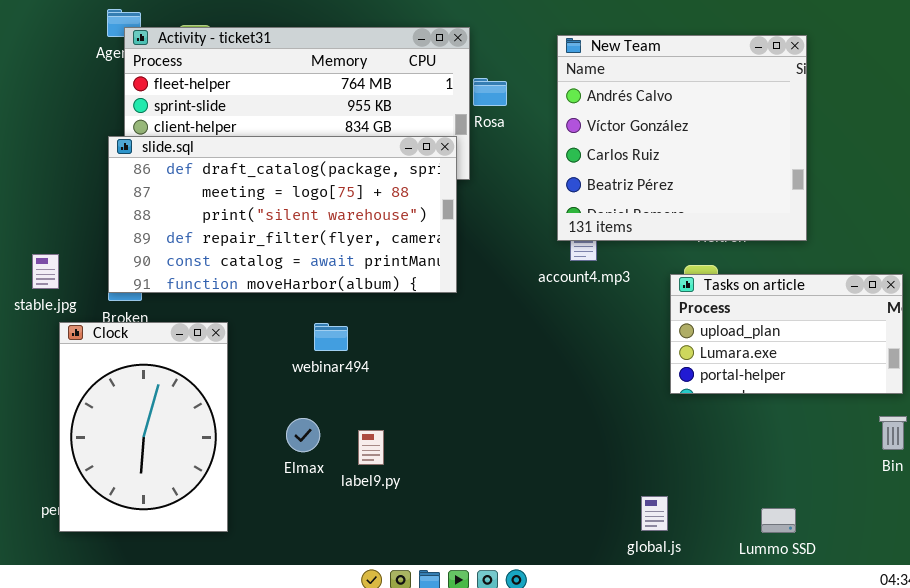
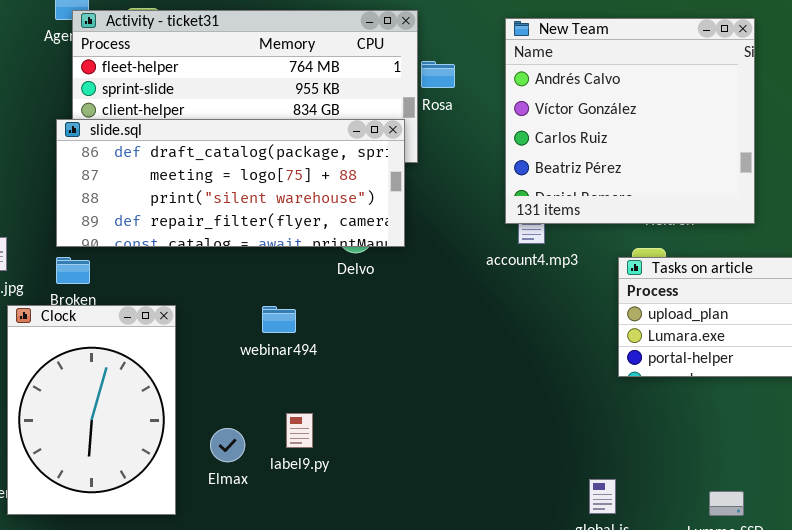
slide.sql: [108,136,457,293] -> [56,119,405,247], resized
Elmax: [286,418,320,452] -> [210,428,245,462], moved
label9.py: [358,430,384,465] -> [286,413,313,448], moved

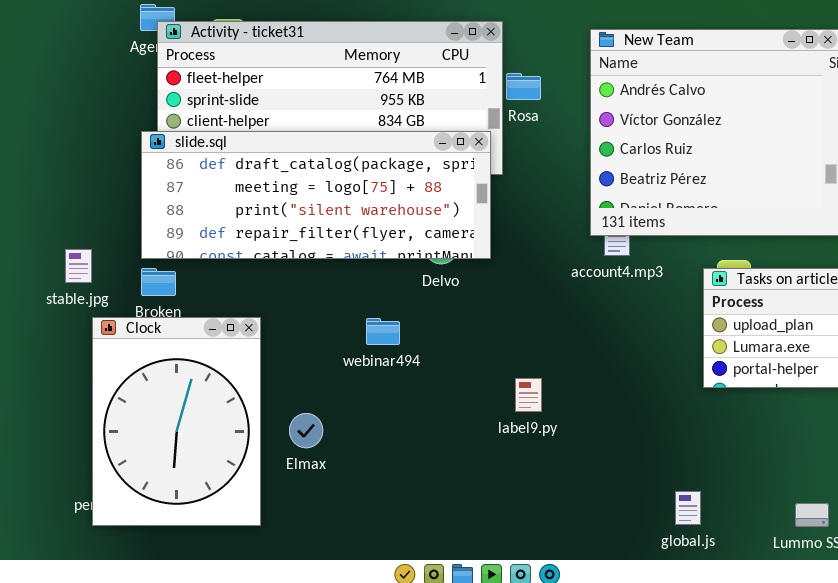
webinar494: [262,306,296,333] -> [366,318,400,345], moved
label9.py: [286,413,313,448] -> [515,378,542,412], moved
Elmax: [210,428,245,462] -> [289,413,323,448], moved

